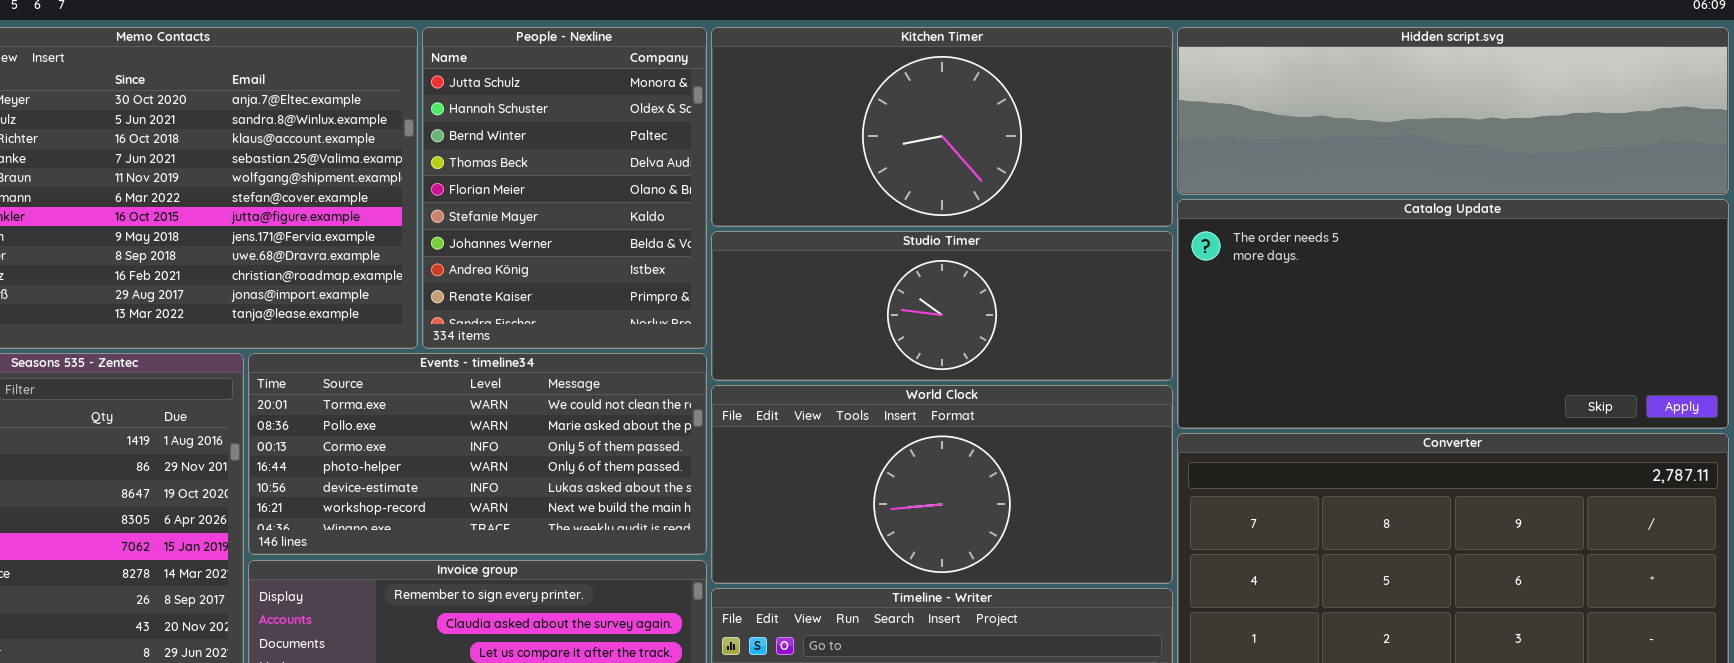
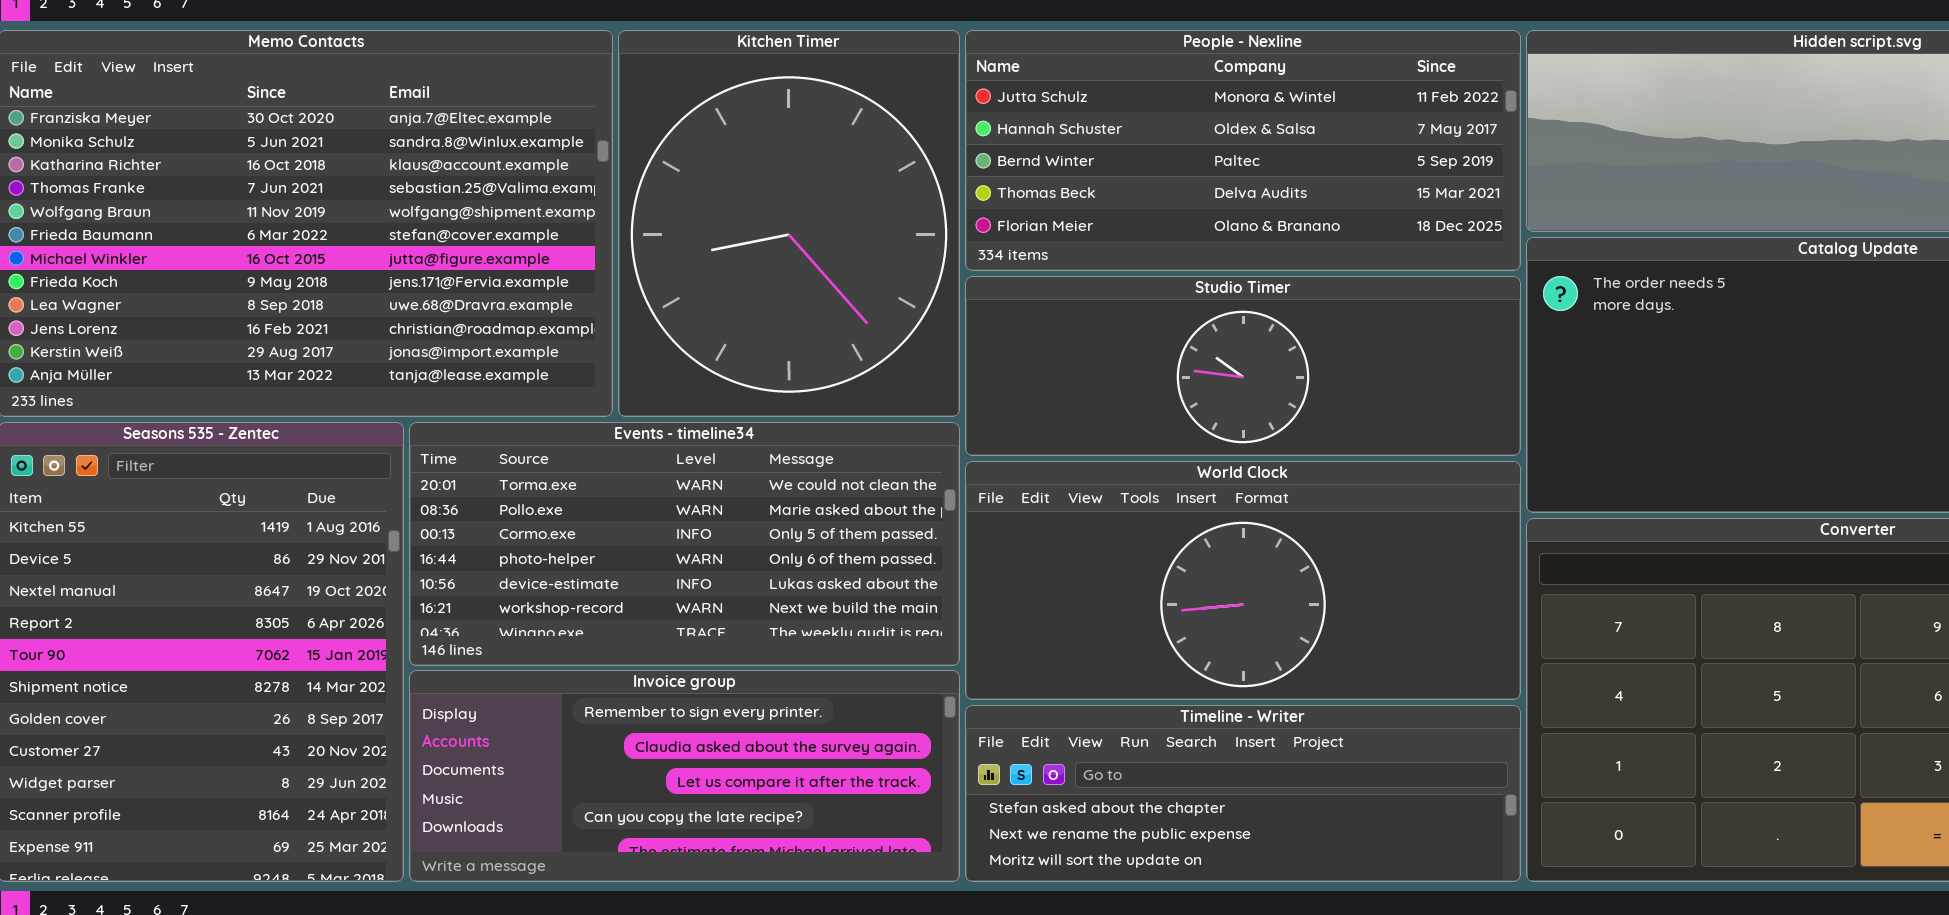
People - Nexline: [422,27,707,349] -> [965,30,1521,271], moved, resized
Kitchen Timer: [711,27,1173,227] -> [618,30,960,417], moved, resized

